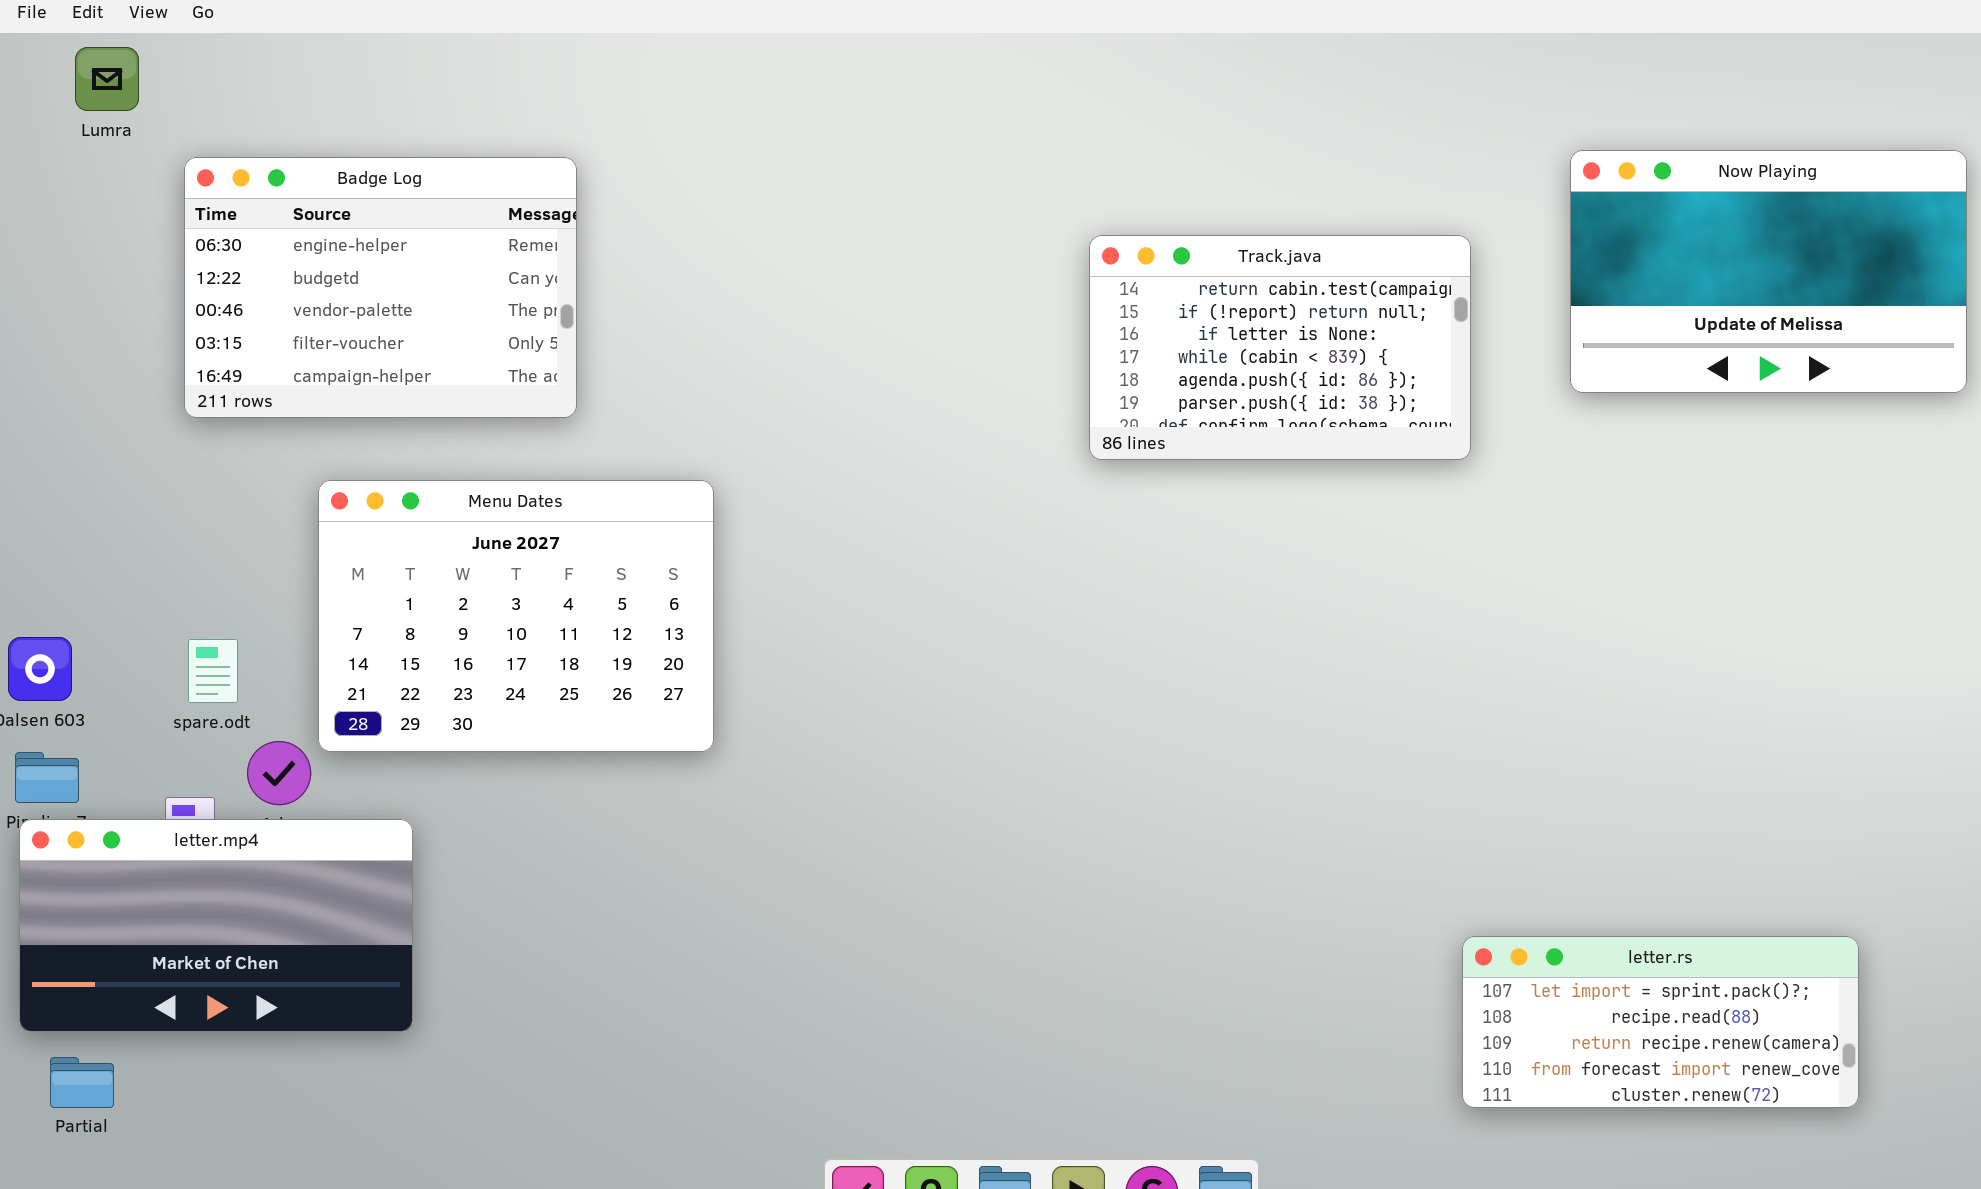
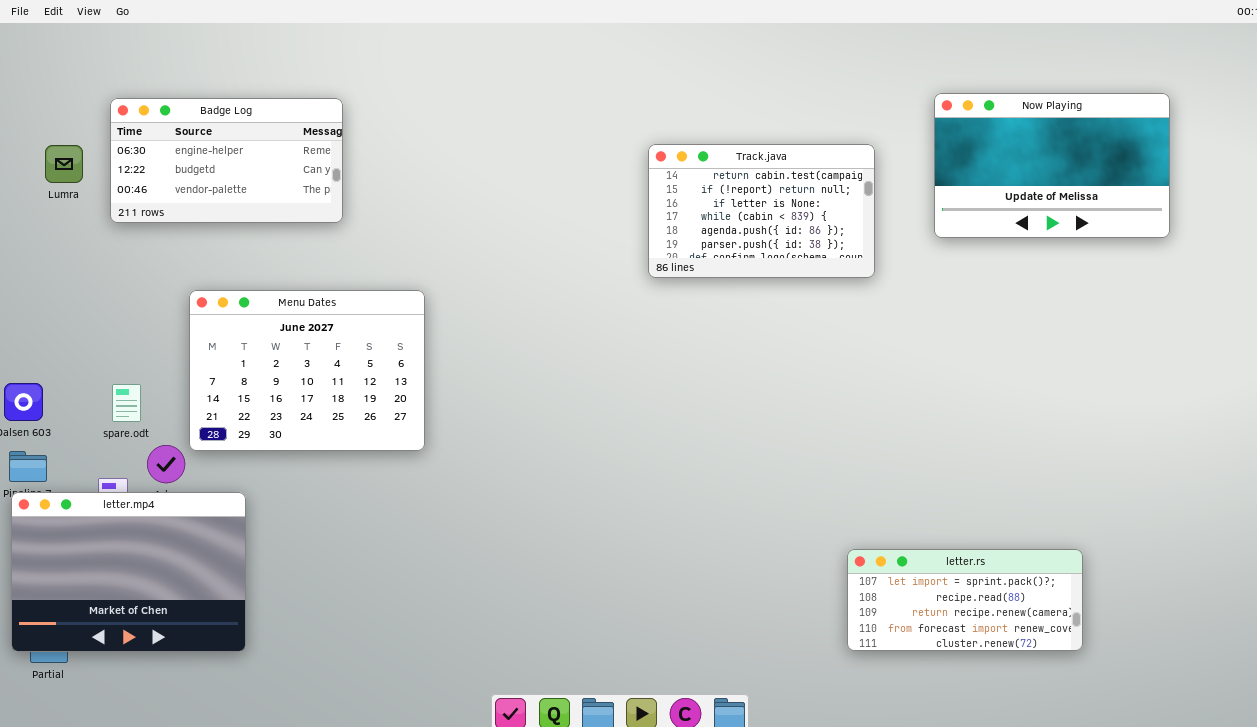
Lumra: [75,47,139,111] -> [45,145,83,183], moved
Badge Log: [184,157,577,418] -> [110,98,343,223], resized
letter.mp4: [19,819,413,1032] -> [11,492,246,652], resized
letter.rs: [1462,936,1859,1108] -> [847,549,1083,651], moved

